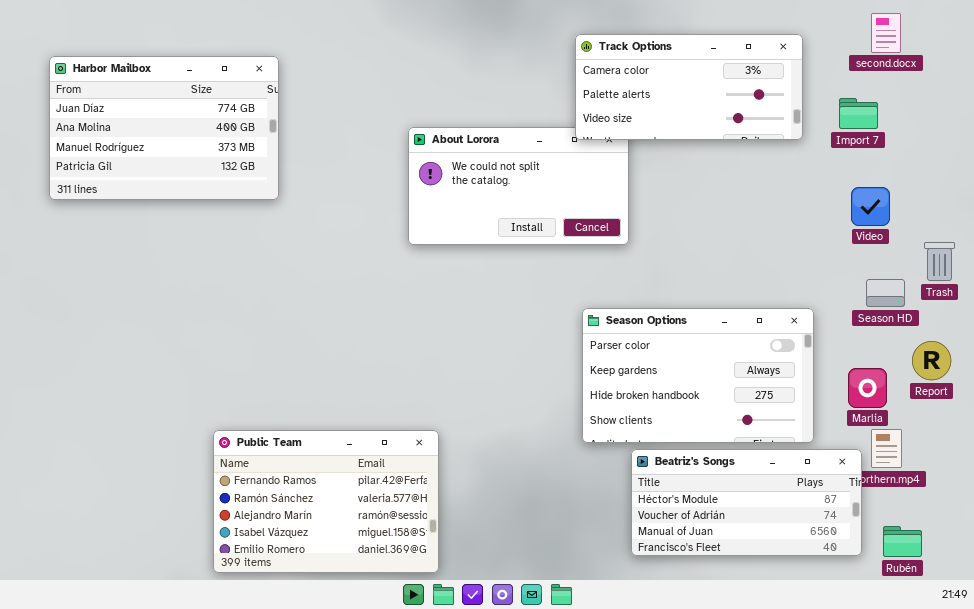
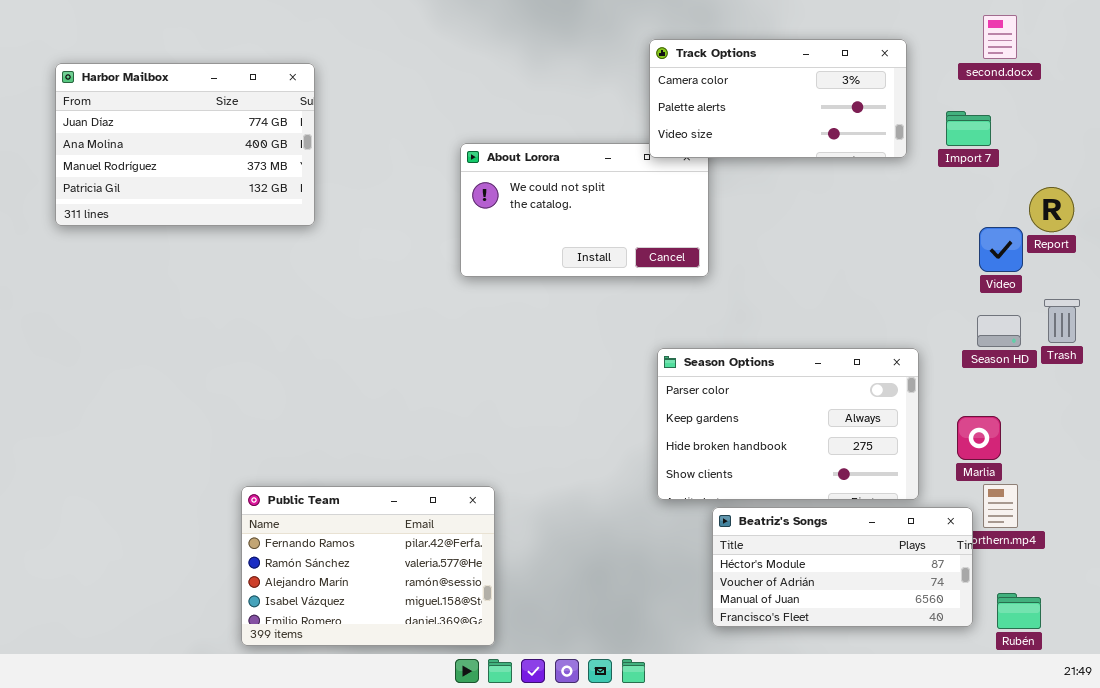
Video: [851,187,890,226] -> [979,227,1023,272], moved
Trash: [924,242,955,281] -> [1044,299,1080,343], moved
Report: [912,341,951,380] -> [1029,187,1074,232], moved

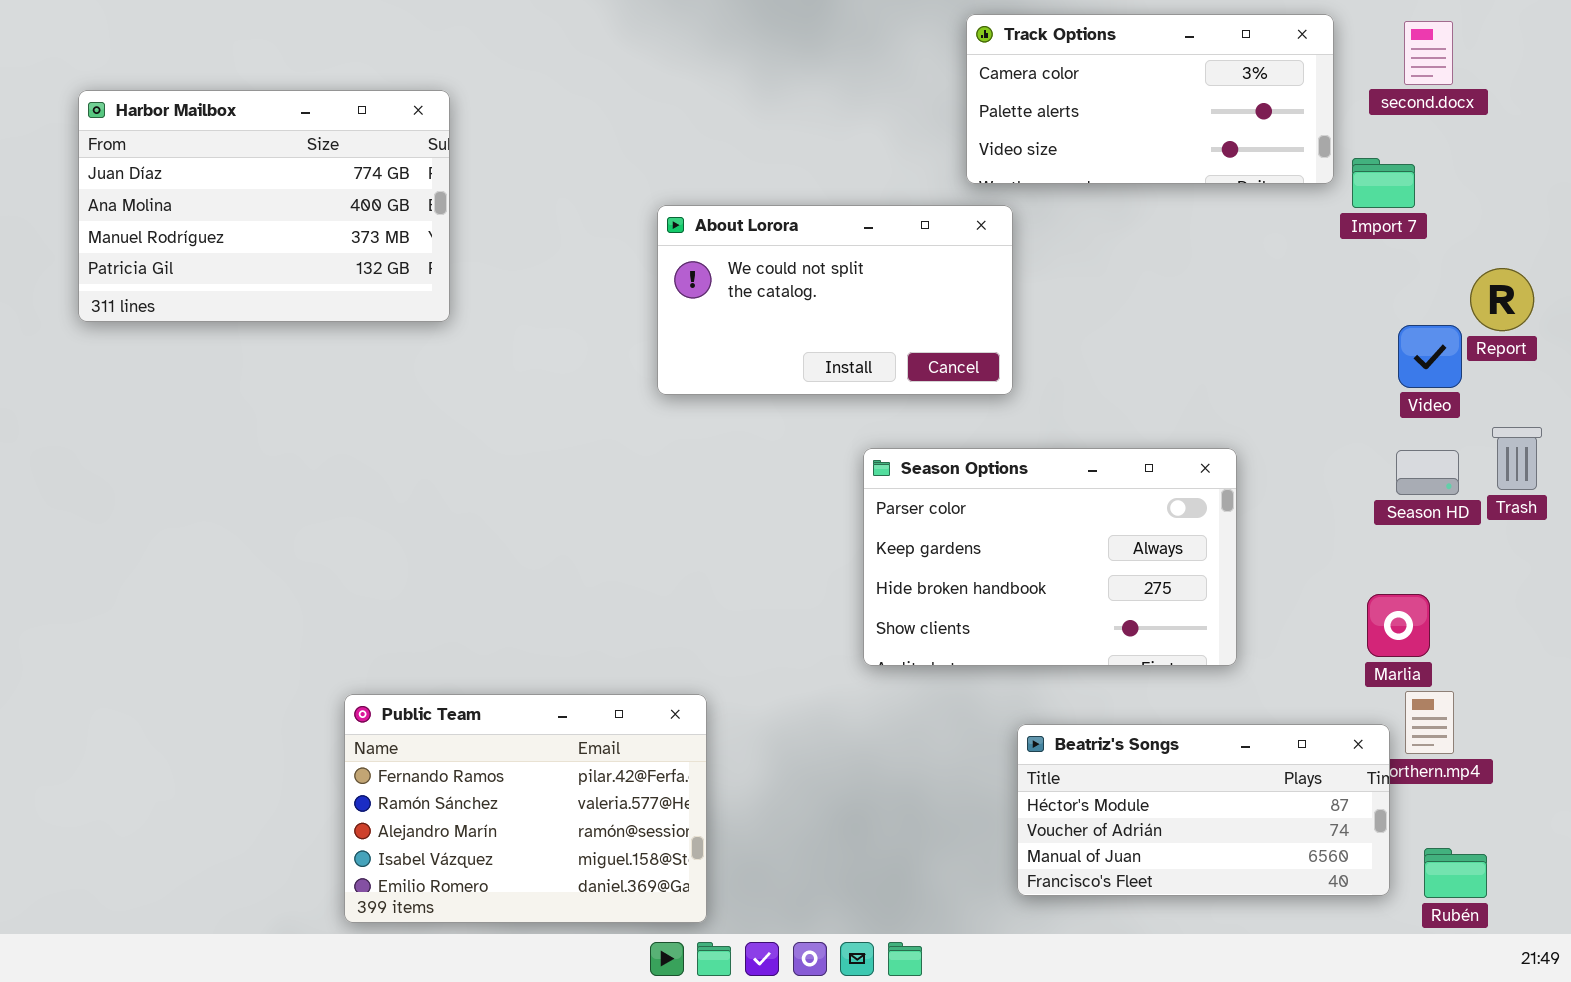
Track Options: [649,39,907,158] -> [966,14,1334,184], moved
Season Options: [657,348,919,500] -> [863,448,1237,666], moved

